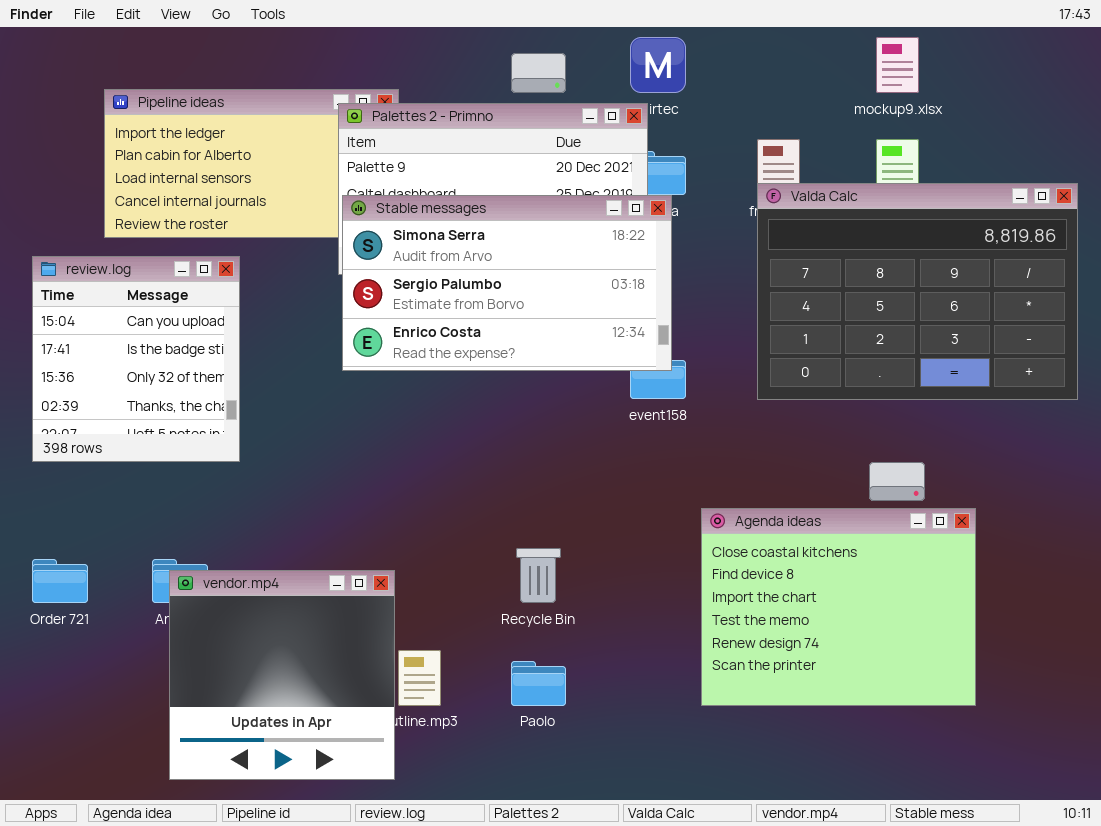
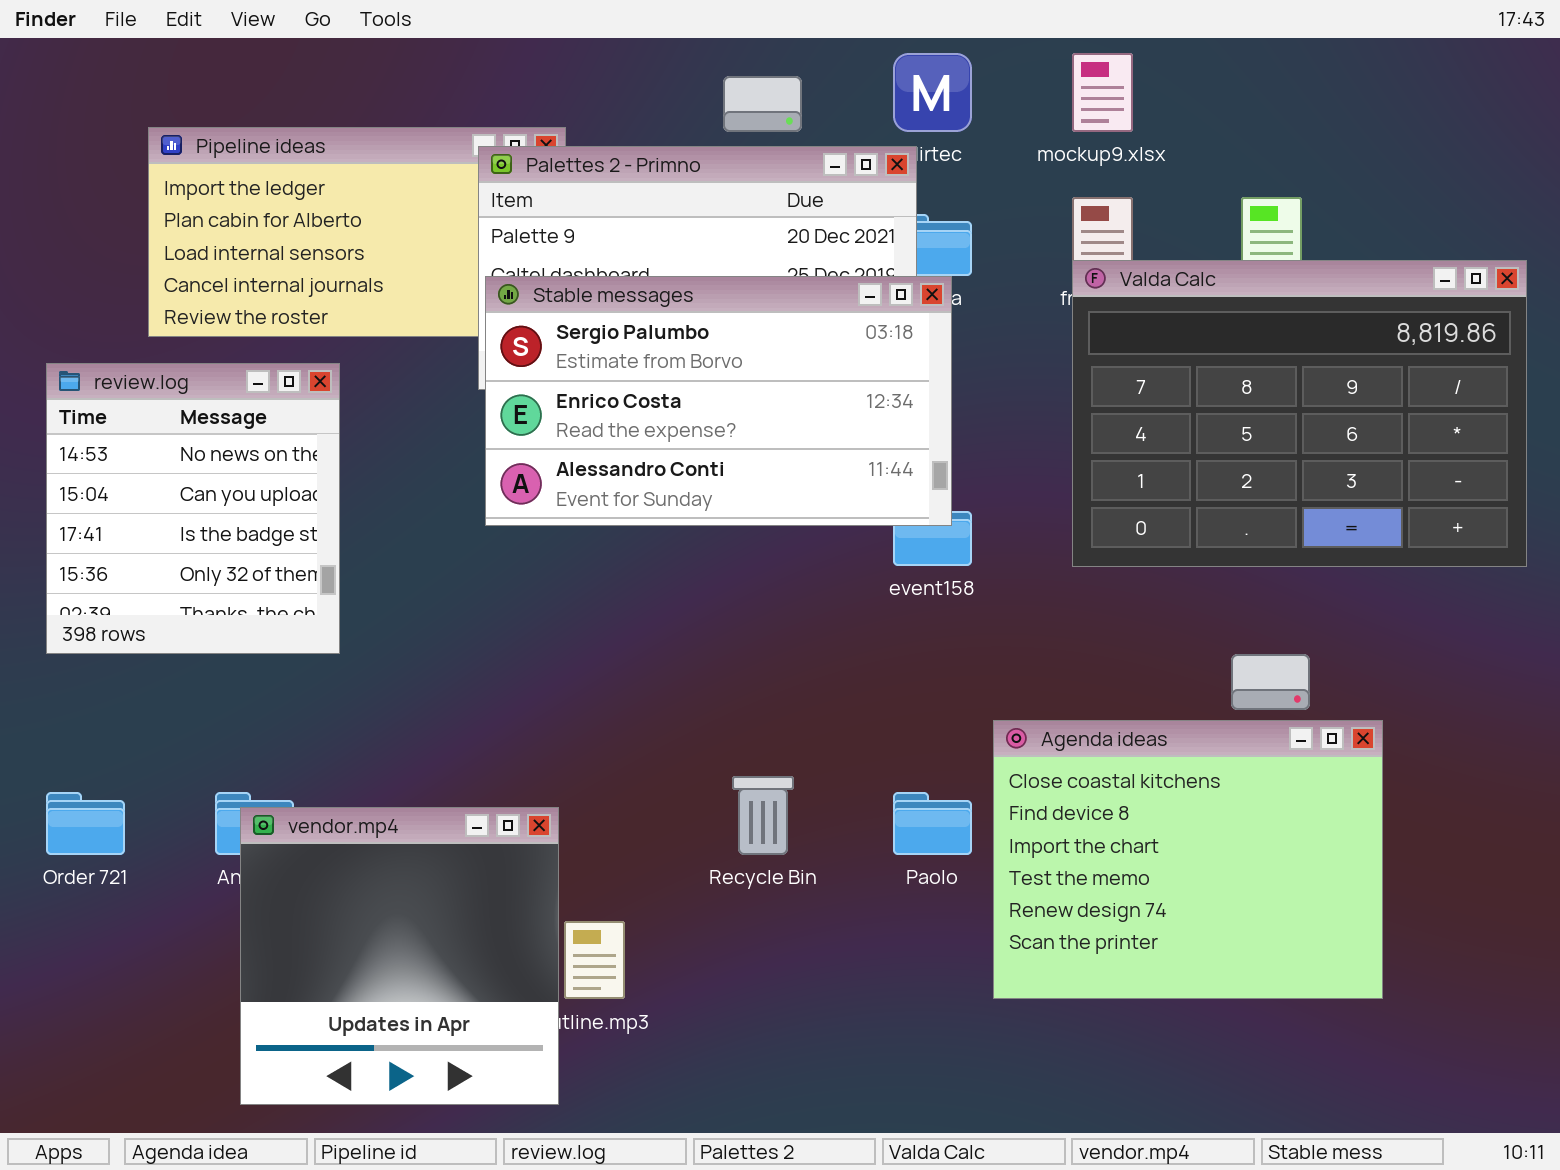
mockup9.xlsx: [876,37,919,93] -> [1072,53,1133,132], moved
Stable messages: [342,195,672,371] -> [485,276,952,526], scrolled down 1 row
review.log: [32,256,240,462] -> [46,363,340,654], scrolled up 1 row
Paolo: [511,661,566,706] -> [893,792,972,855], moved

